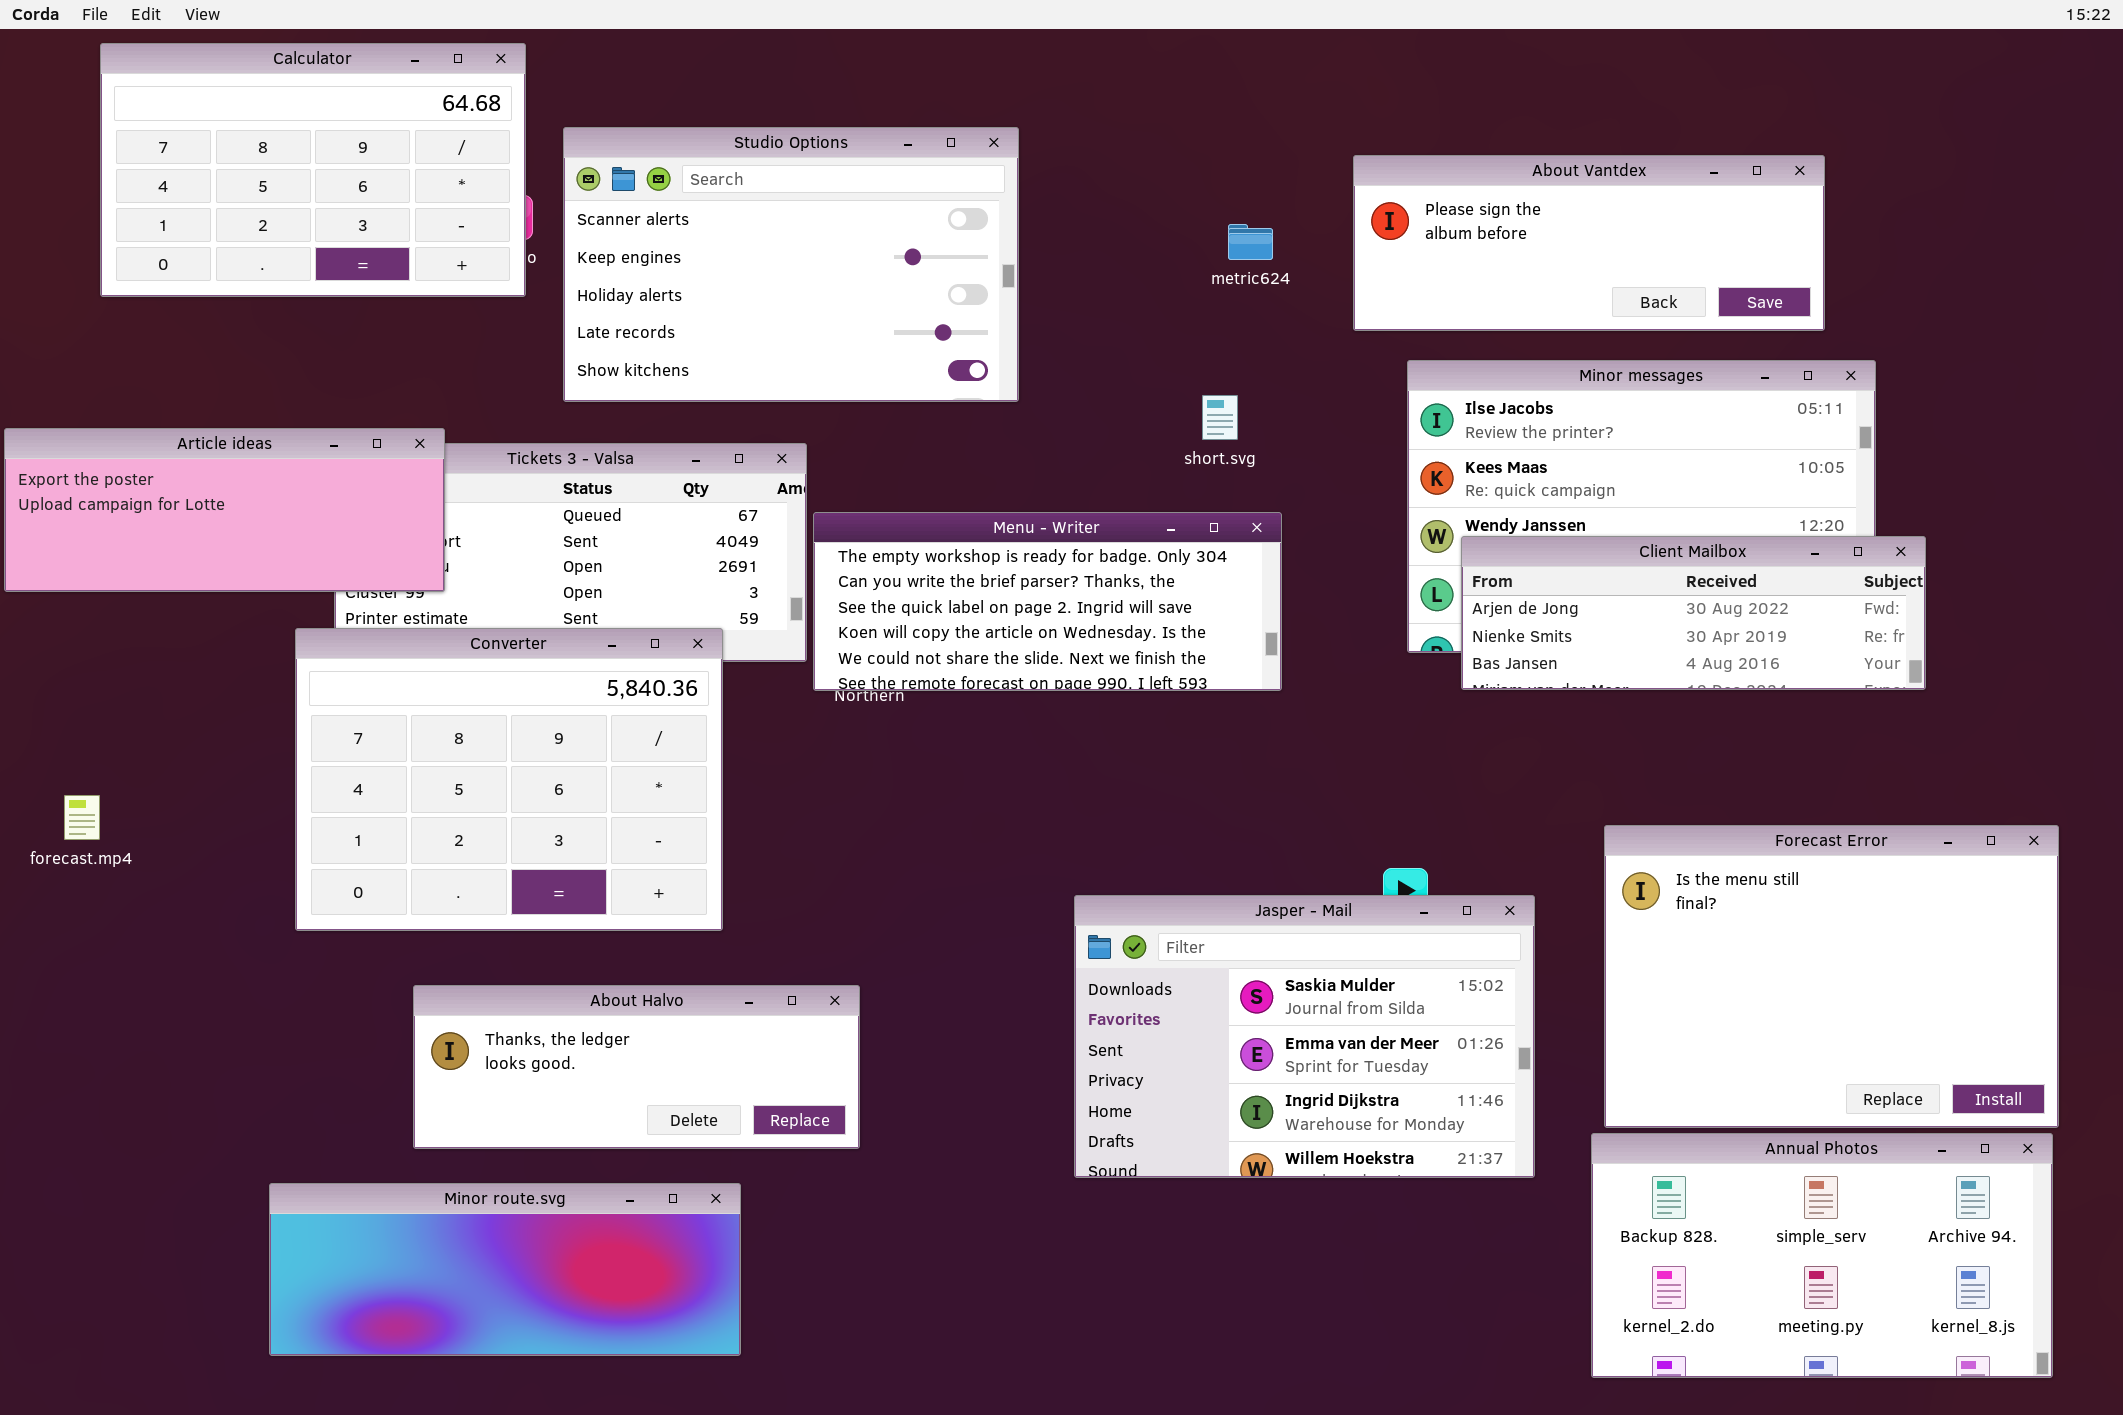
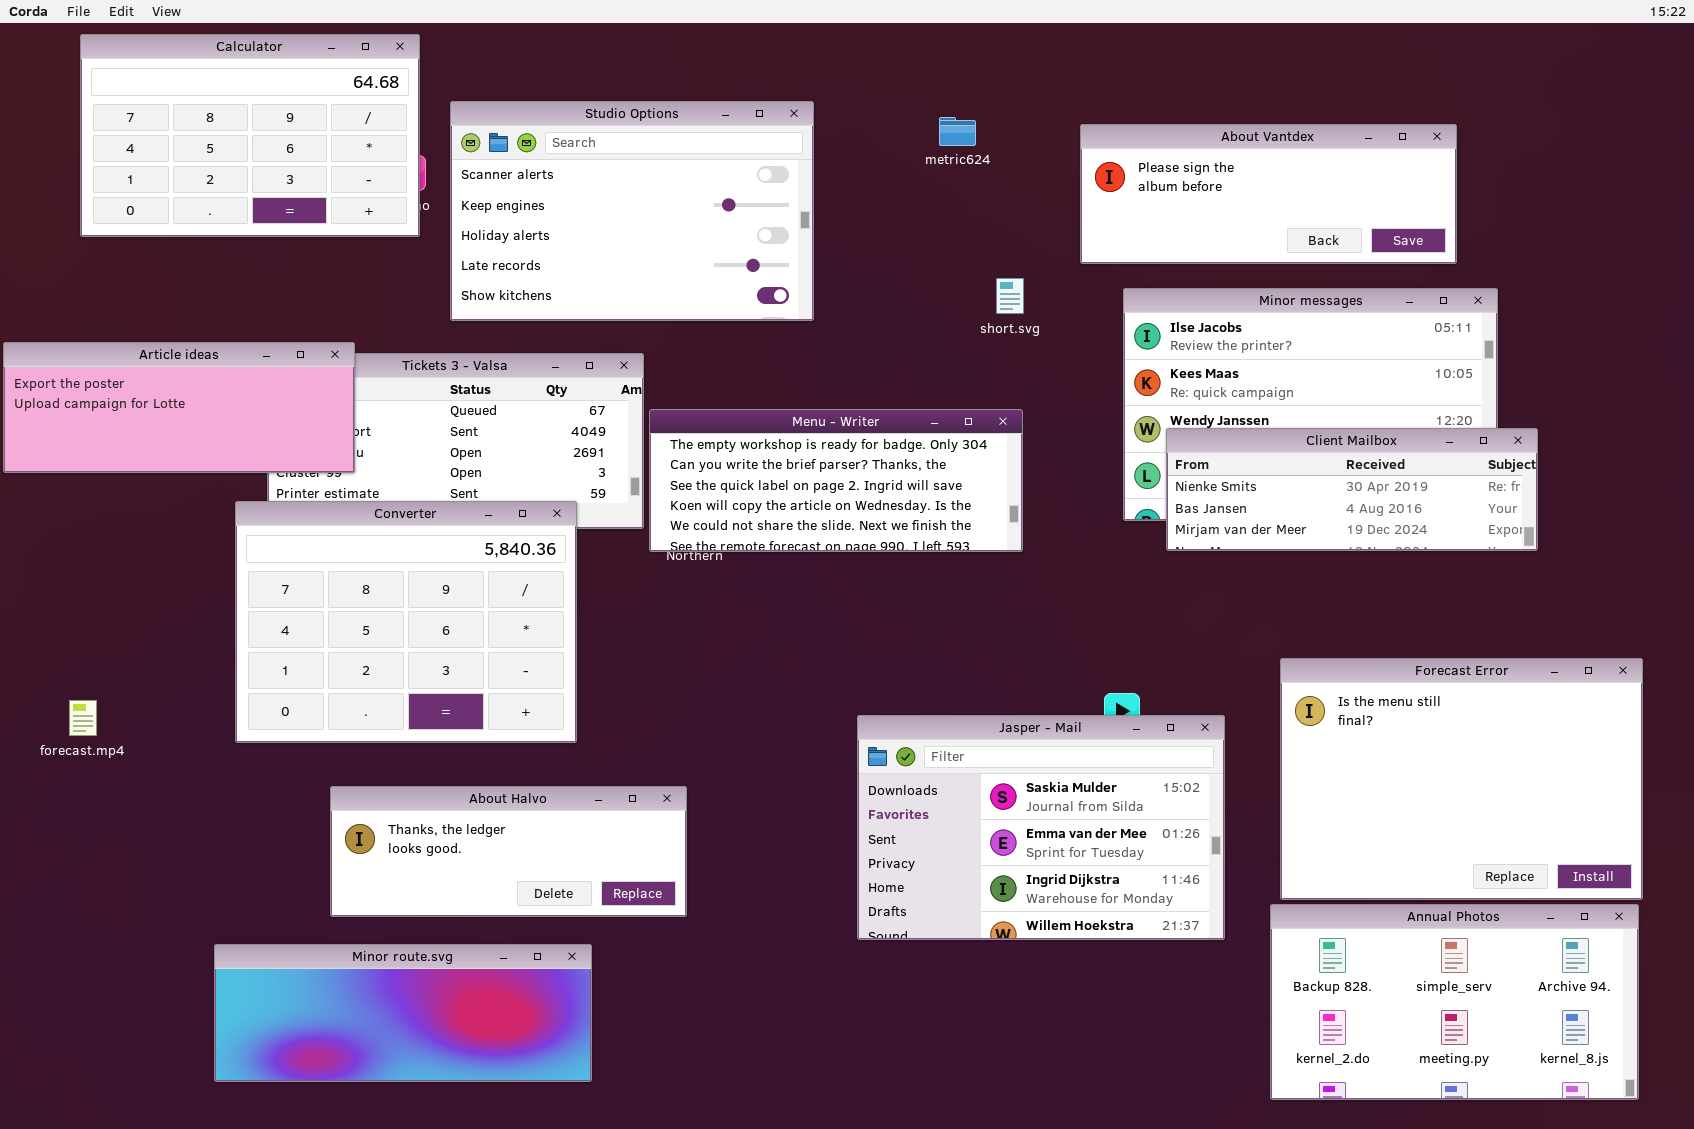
metric624: [1228,224,1273,260] -> [939,117,976,146], moved
short.svg: [1202,395,1238,440] -> [996,278,1024,314], moved
Client Mailbox: [1461,536,1926,690] -> [1166,428,1538,551], scrolled down 1 row
forecast.mp4: [64,795,100,840] -> [69,700,97,736], moved

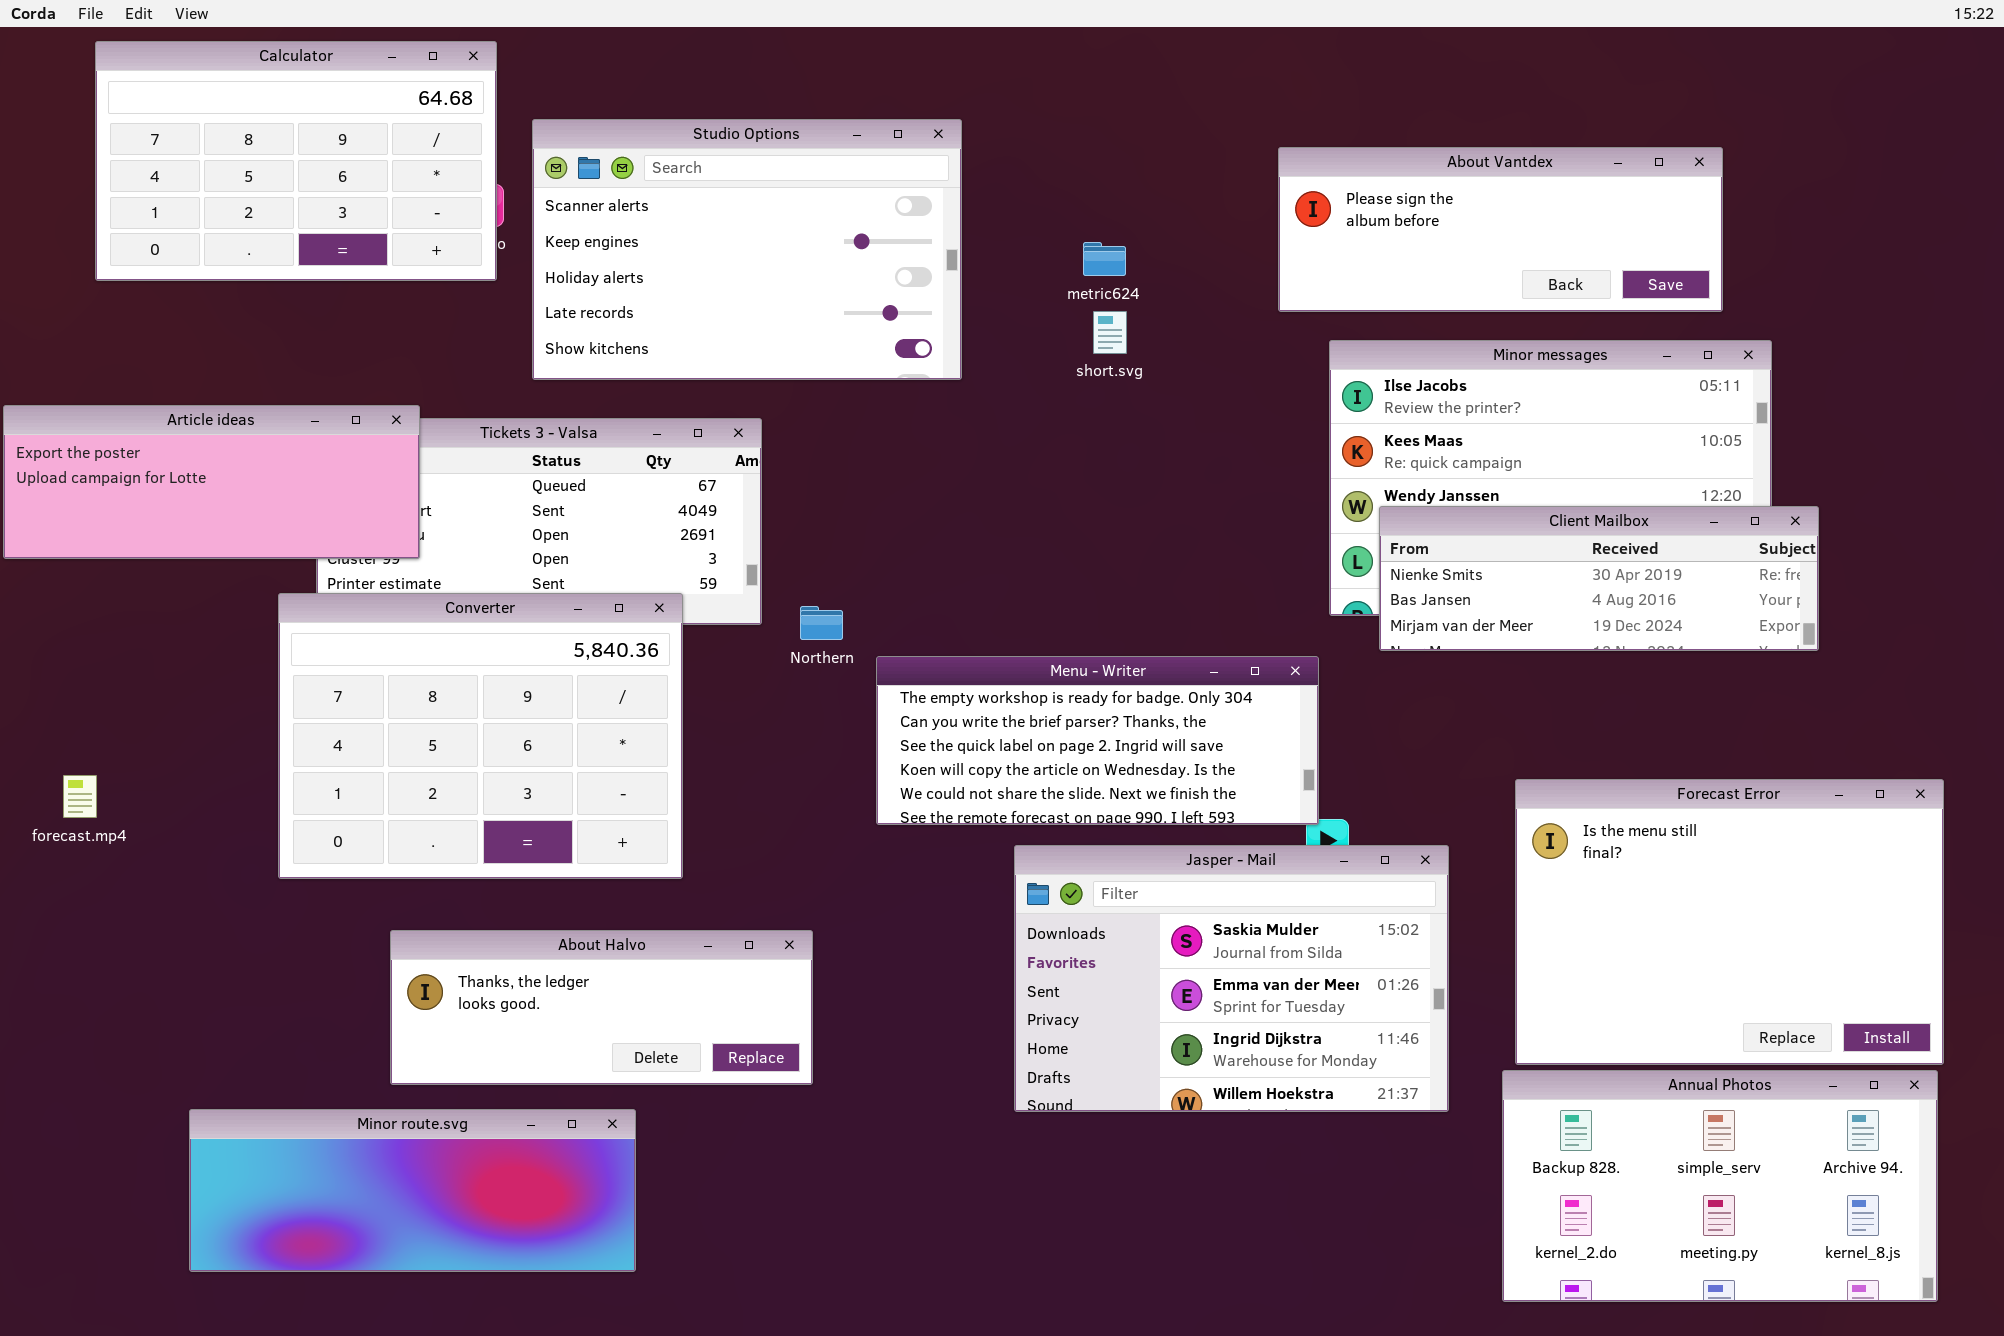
metric624: [939,117,976,146] -> [1083,242,1126,276], moved
short.svg: [996,278,1024,314] -> [1093,311,1127,354], moved
Menu - Writer: [649,409,1023,552] -> [876,656,1319,825], moved
forecast.mp4: [69,700,97,736] -> [63,775,97,818], moved
Minor route.svg: [214,944,592,1082] -> [189,1109,636,1272], moved

